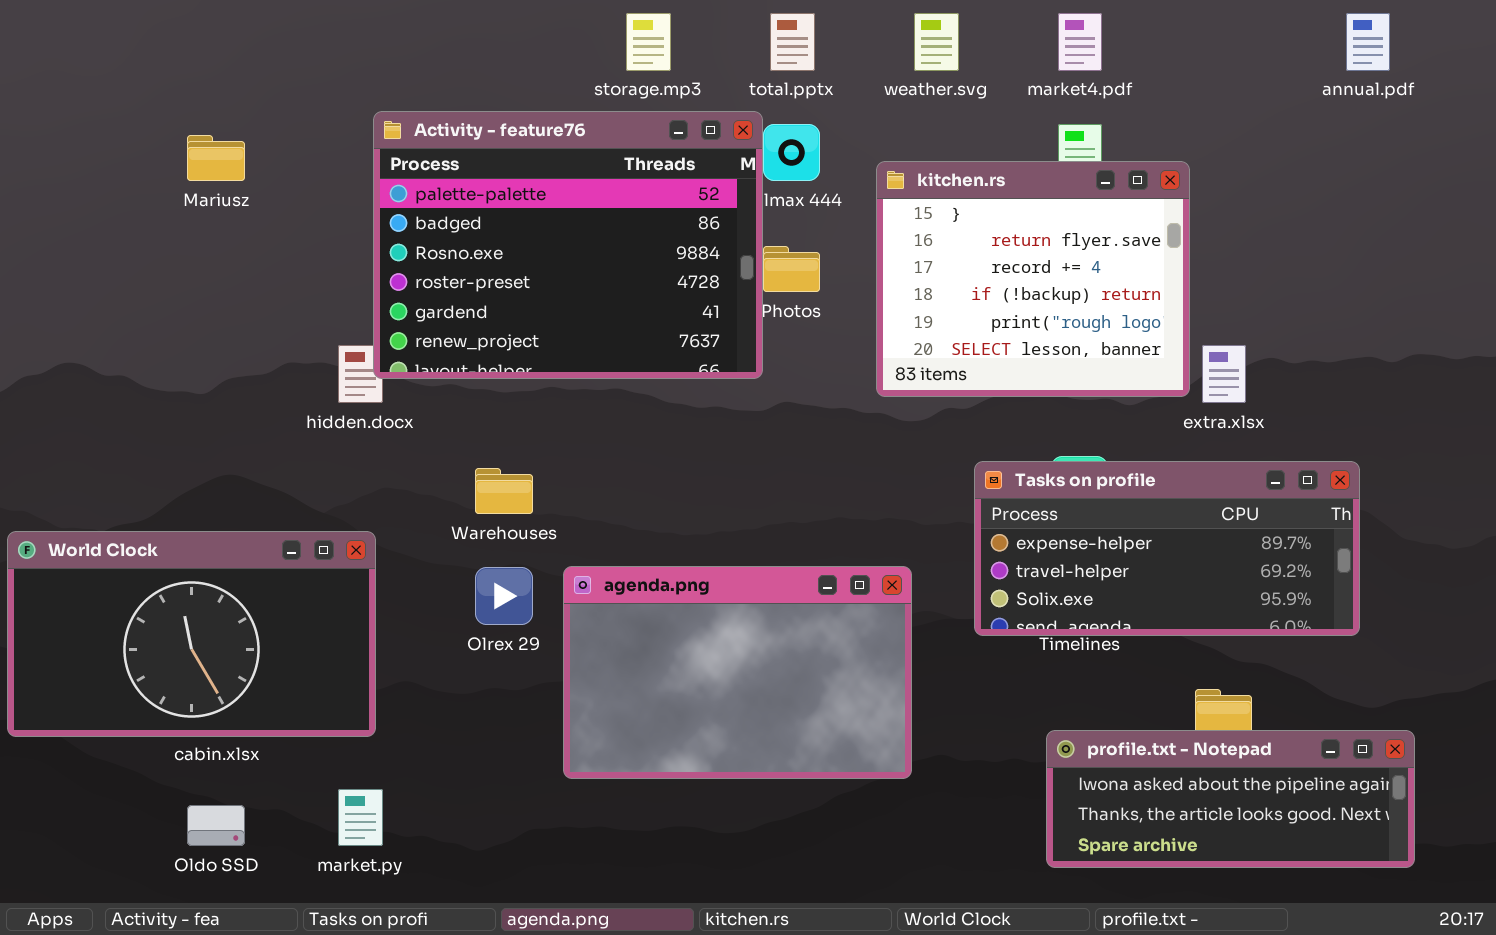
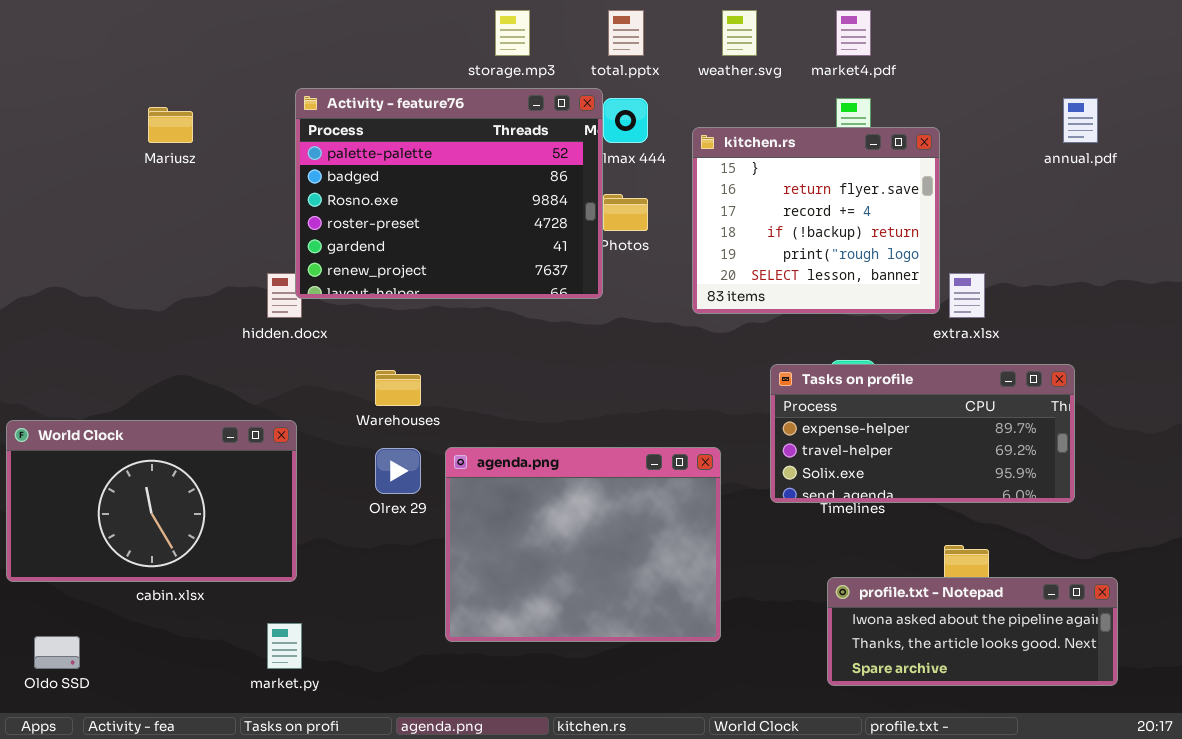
annual.pdf: [1346,13,1390,71] -> [1063,98,1098,143], moved
agenda.png: [563,566,912,779] -> [445,447,721,642], resized
Oldo SSD: [187,805,245,846] -> [34,636,80,669], moved

